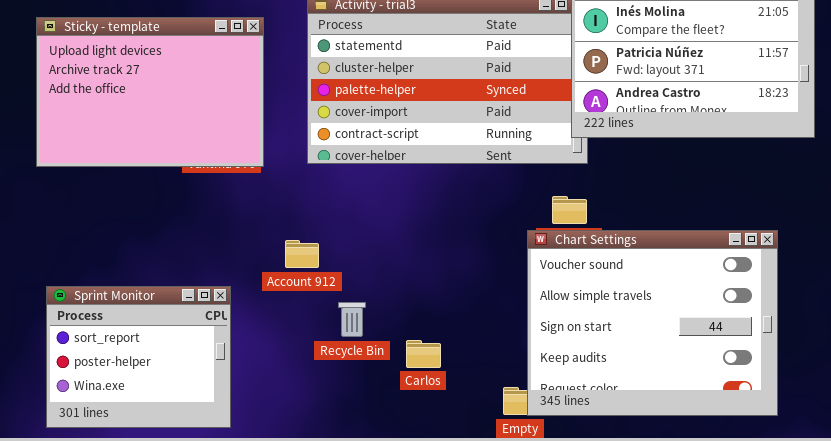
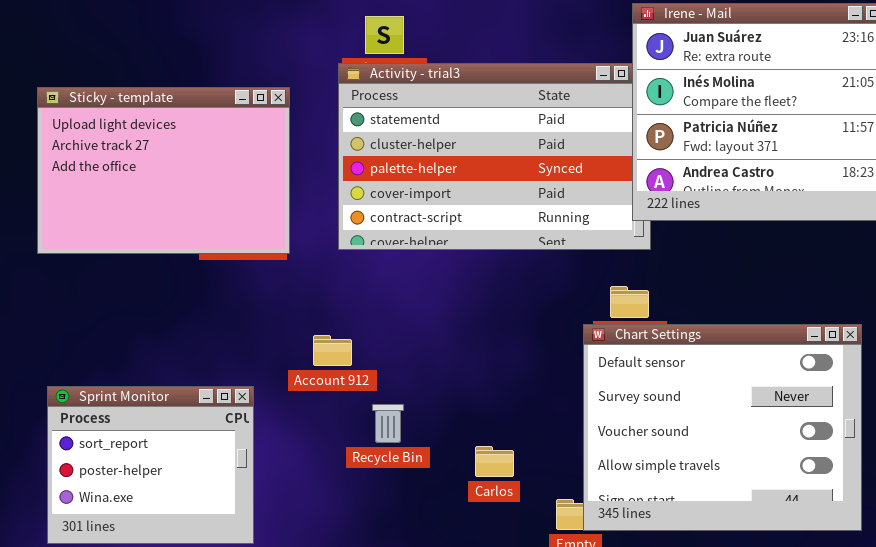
Chart Settings: [527,230,778,416] -> [583,324,862,531], scrolled up 2 rows
Carlos: [406,340,441,368] -> [475,446,514,477], moved

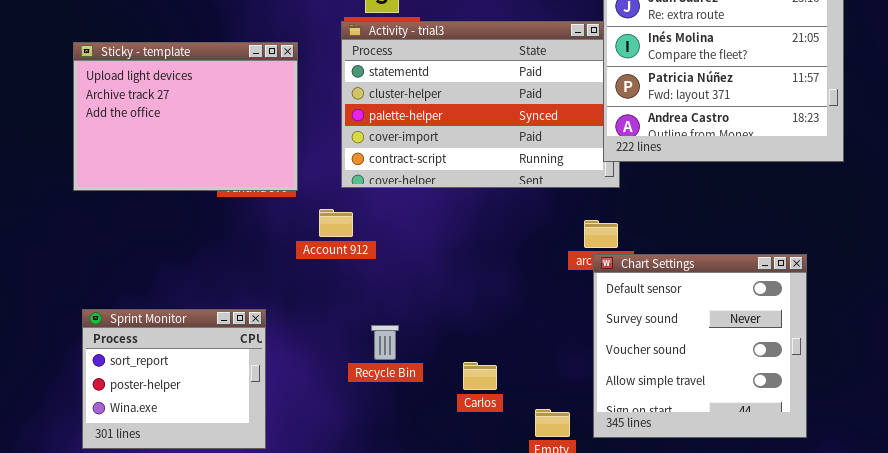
Chart Settings: [583,324,862,531] -> [593,254,807,438], resized
Account 912: [313,335,352,366] -> [319,209,353,237], moved

